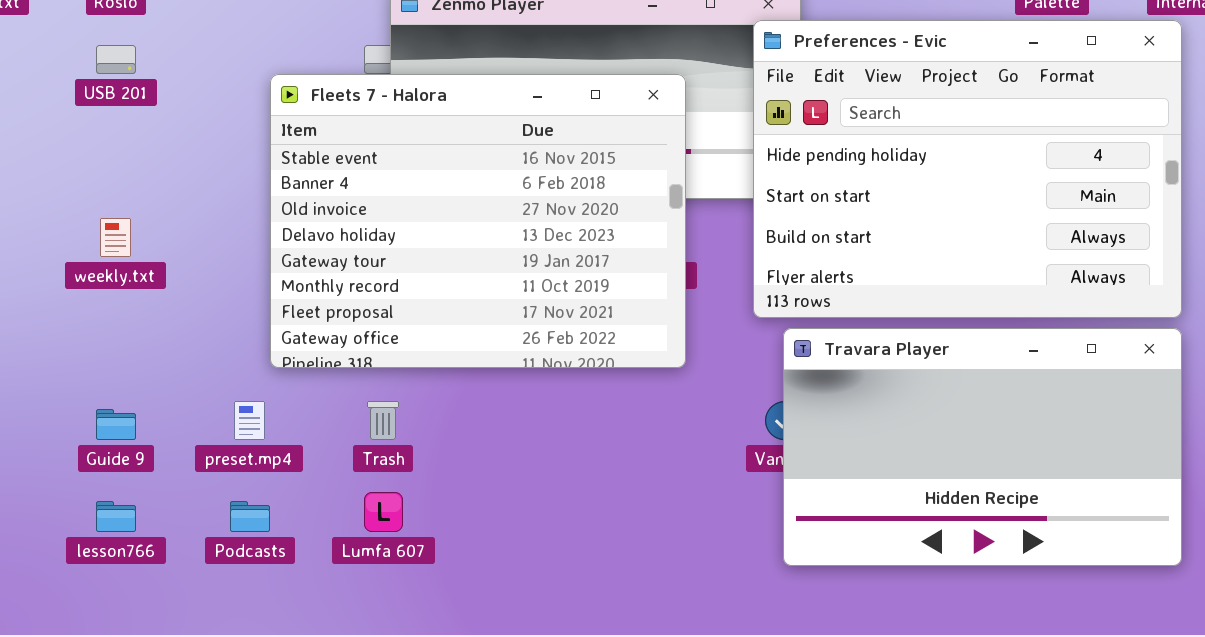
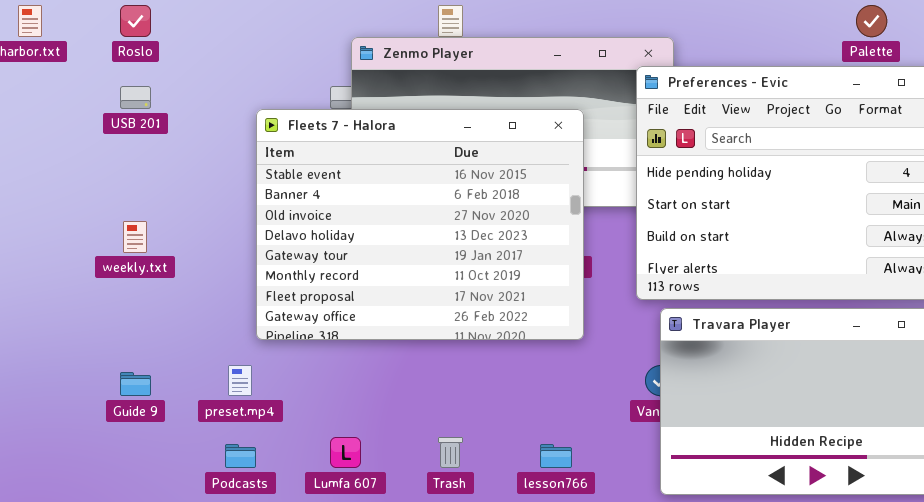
Trash: [367,401,399,440] -> [438,437,463,468], moved
lesson766: [96,501,136,532] -> [540,444,572,468], moved

